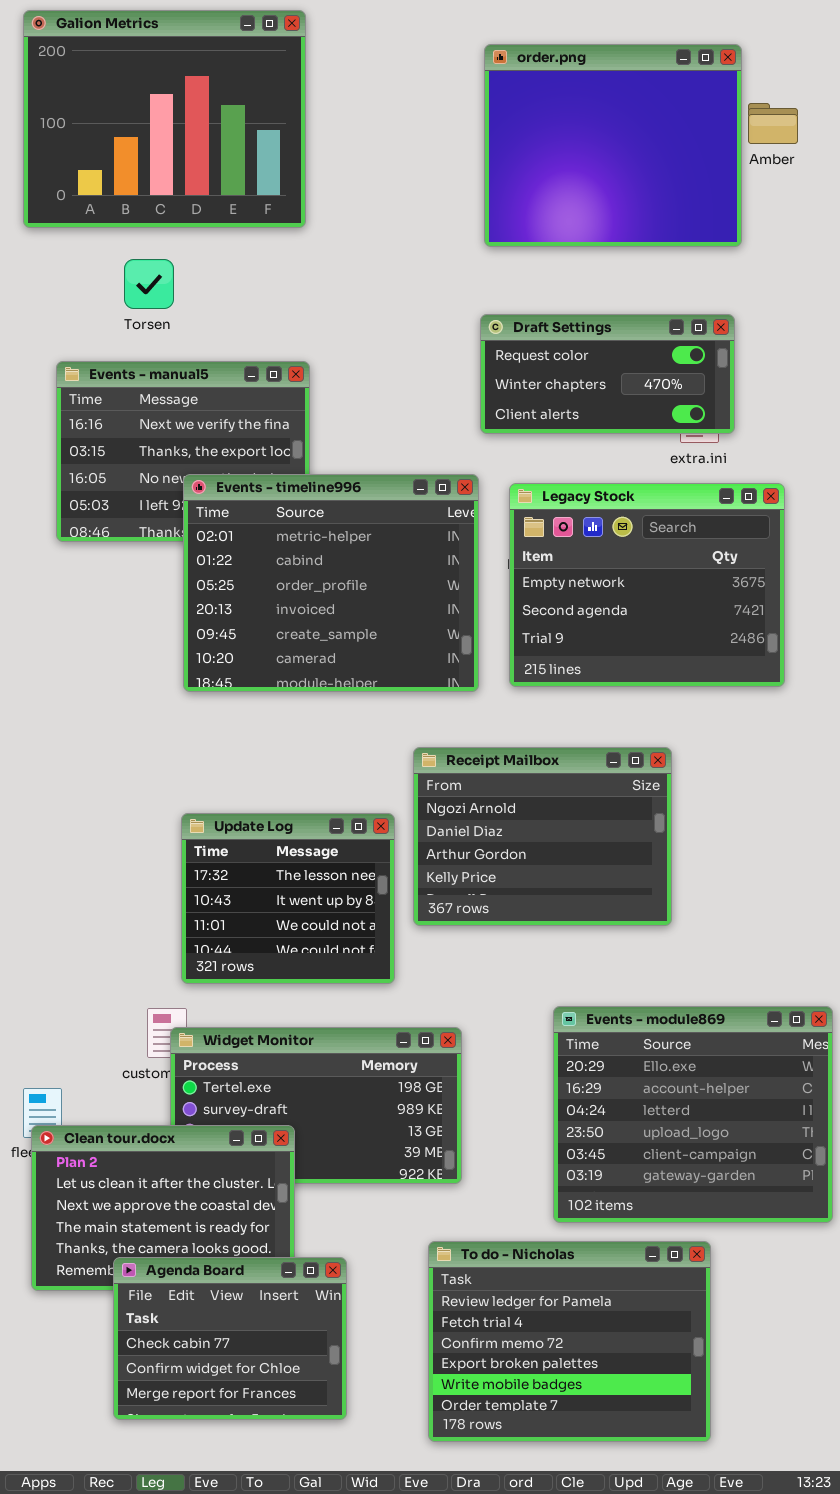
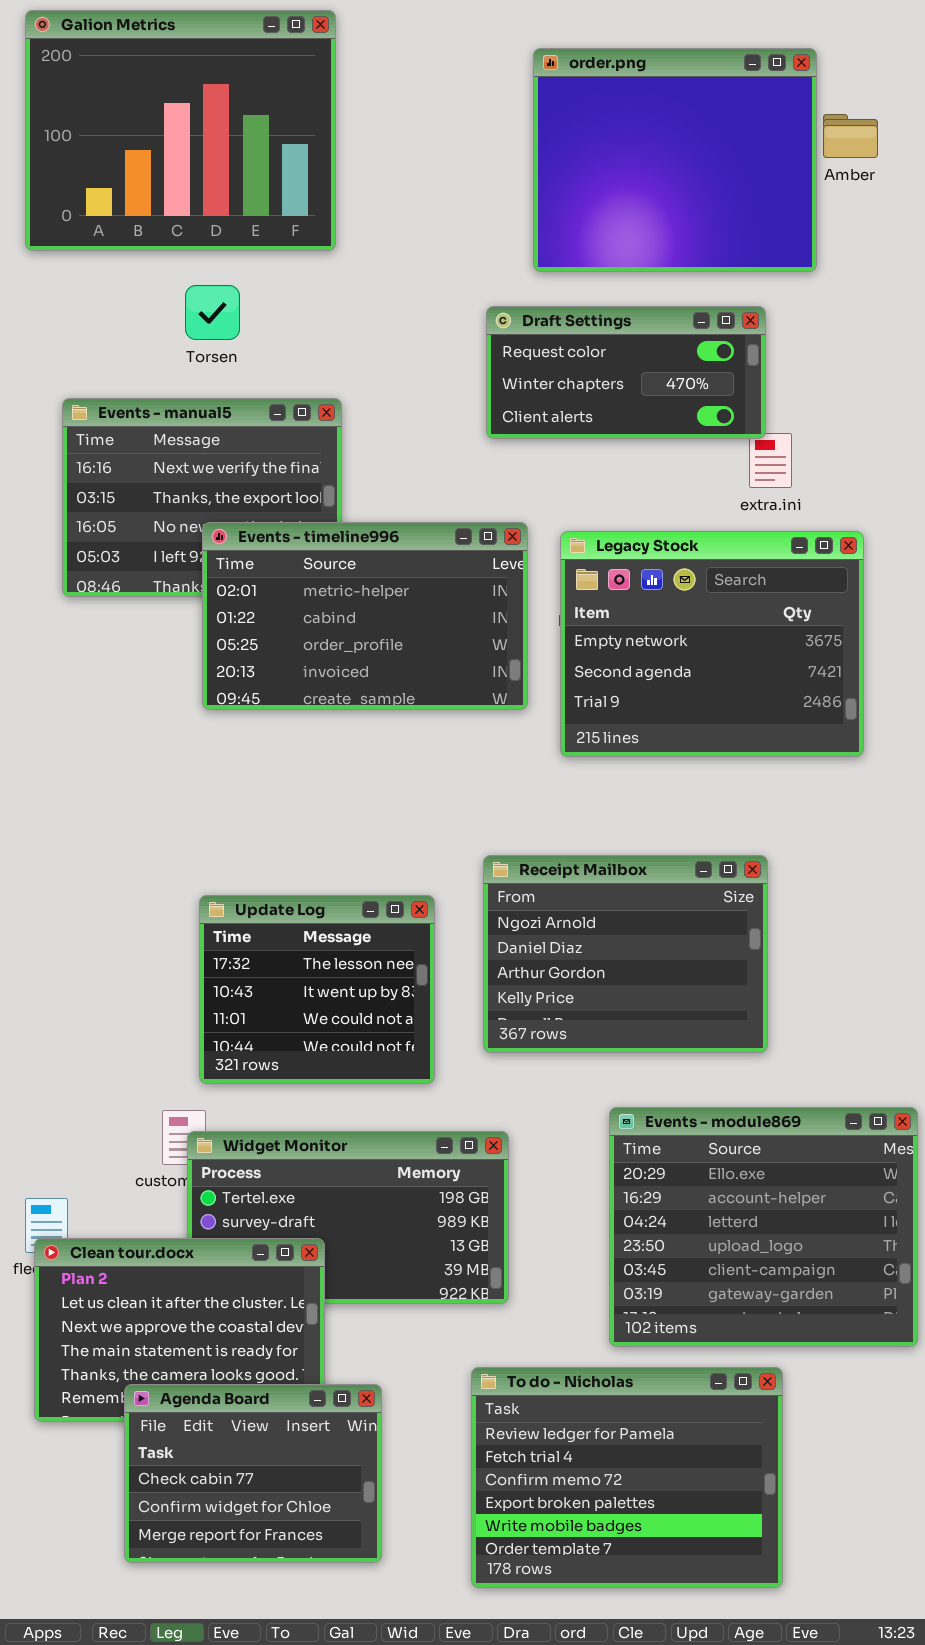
Torsen: [124,259,174,309] -> [185,285,240,340], moved
Draft Settings: [480,314,735,434] -> [486,306,766,439], moved
Events - timeline996: [183,474,479,692] -> [202,522,528,710], resized
Receipt Mailbox: [413,747,672,926] -> [483,855,768,1053], moved

